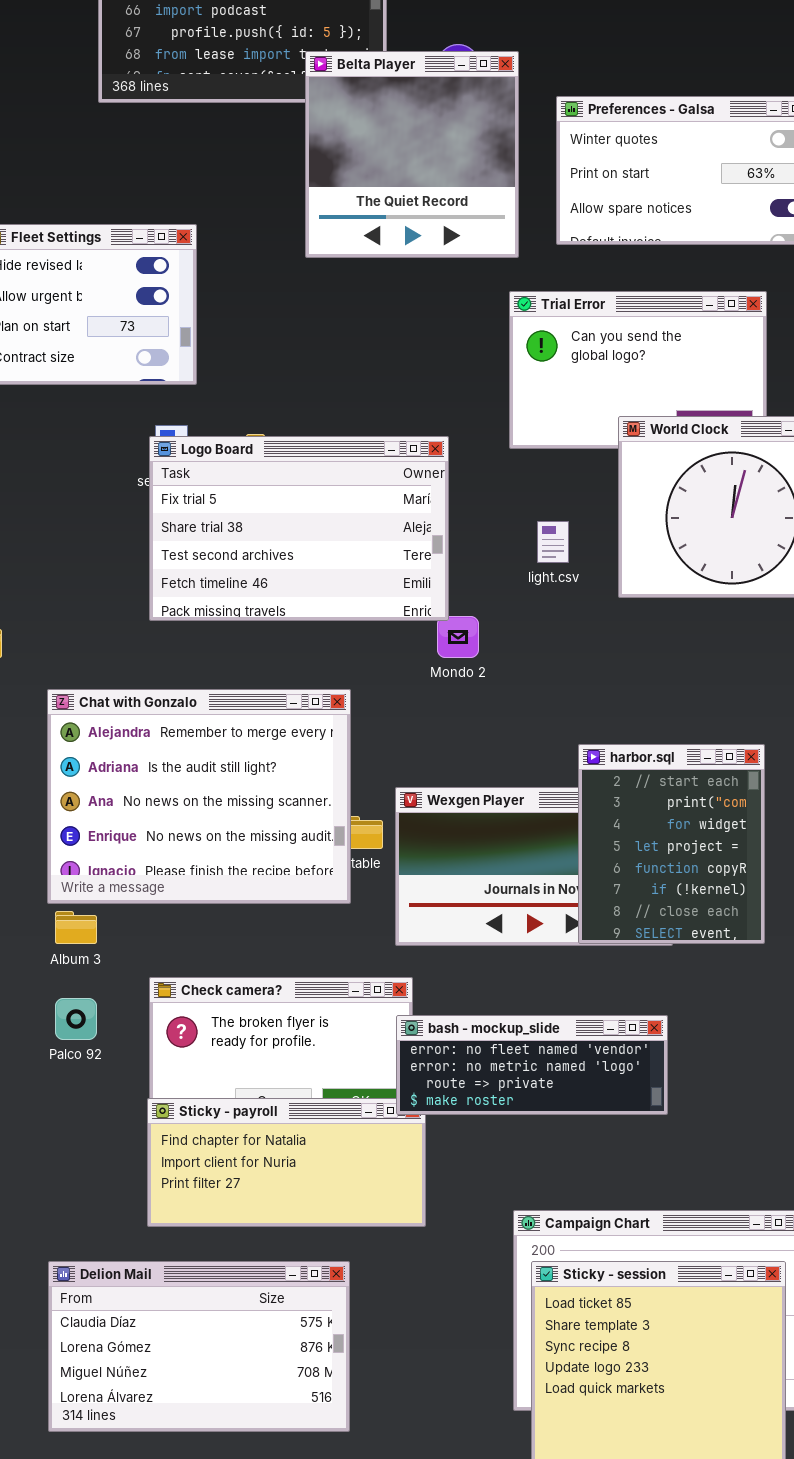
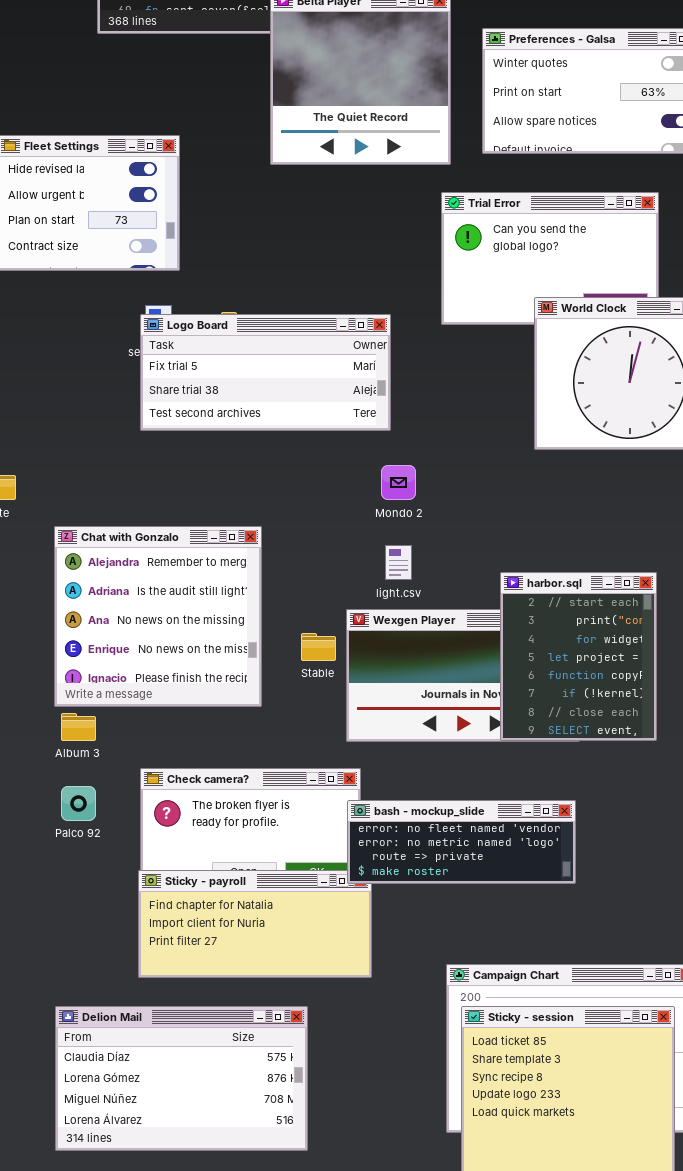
Logo Board: [149,436,449,621] -> [140,314,391,431], resized
light.csv: [537,521,569,563] -> [385,545,412,580], moved
Chat with Gonzalo: [47,689,351,904] -> [54,526,262,707], resized

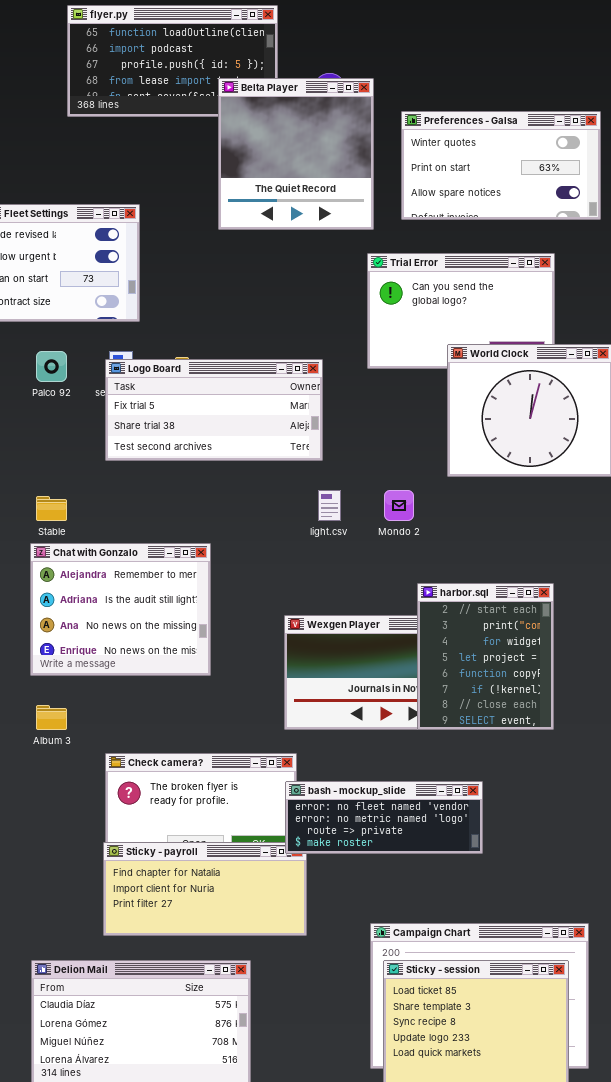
Mondo 2: [381,465,416,500] -> [384,490,414,521], moved
Chat with Gonzalo: [54,526,262,707] -> [30,543,211,676], resized
light.csv: [385,545,412,580] -> [318,490,341,521], moved
Stable: [301,633,336,661] -> [36,496,67,521], moved
Palco 92: [61,786,96,821] -> [36,351,67,382], moved

